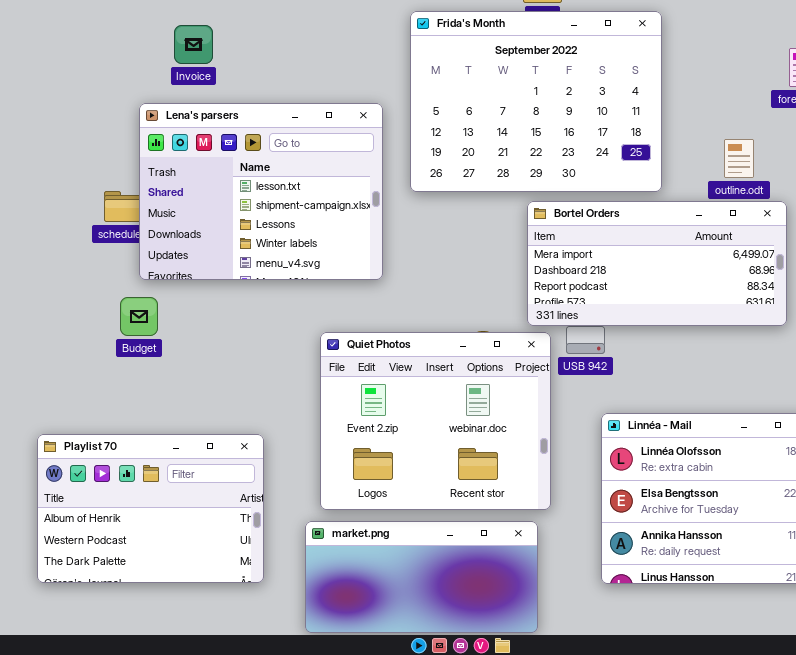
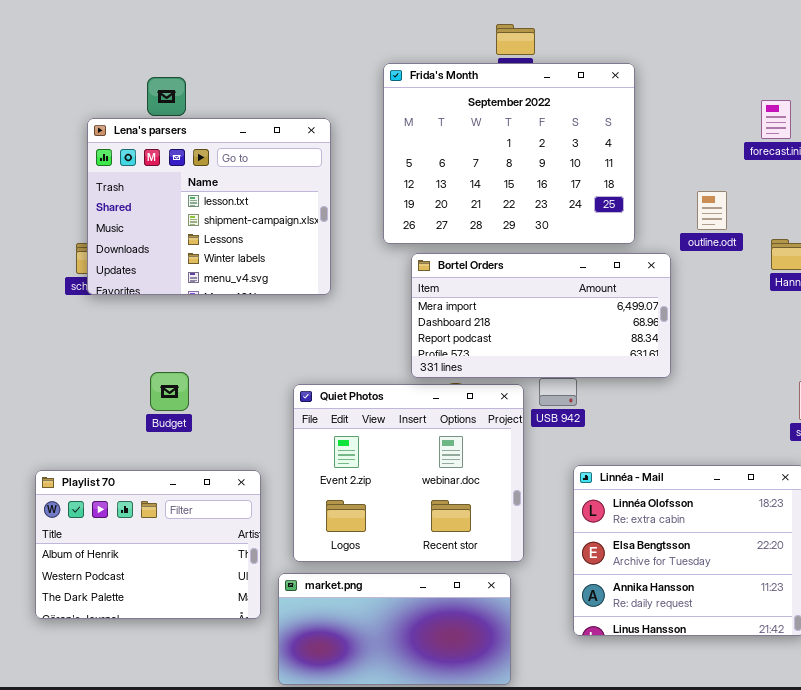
Lena's parsers: [139,103,383,280] -> [87,118,331,295], moved
Bortel Orders: [527,201,787,326] -> [411,253,671,378], moved
Budget: [120,297,158,336] -> [150,372,189,411], moved
Playlist 70: [37,434,264,583] -> [35,470,261,619], moved

